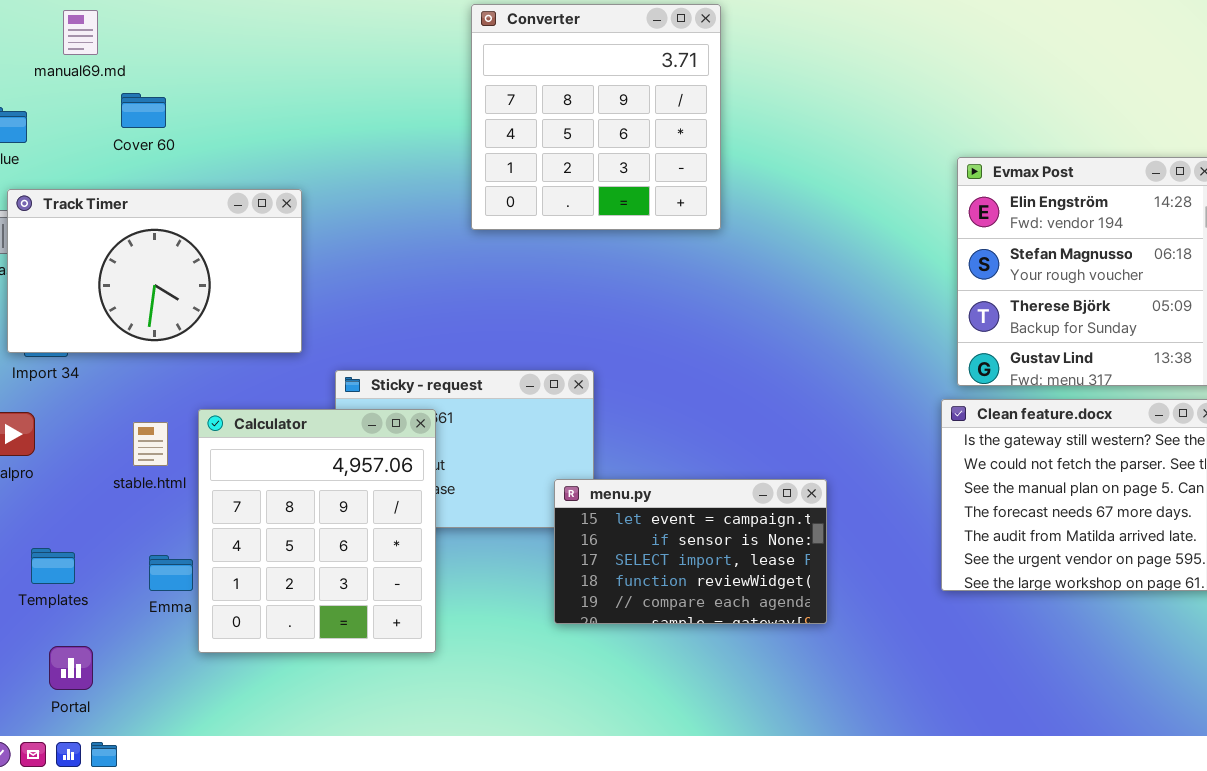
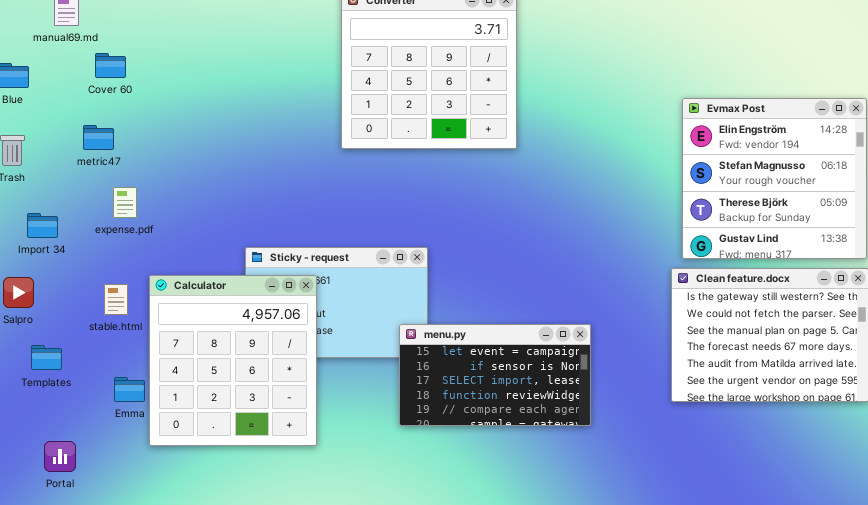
Track Timer: [7,189,302,353] -> none, closed
Templates: [31,548,75,584] -> [31,345,62,370], moved

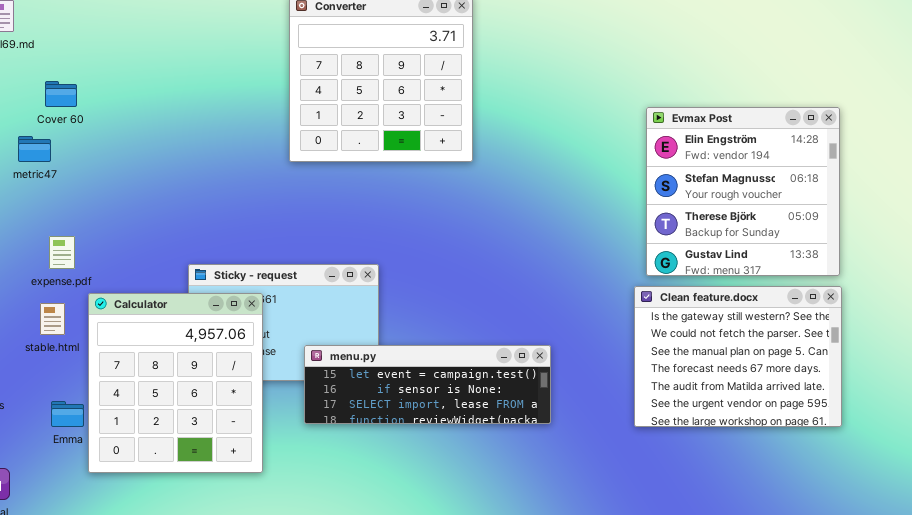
Cover 60: [95,53,126,78] -> [45,81,77,107], moved
expense.pdf: [113,187,137,218] -> [49,236,75,269], moved
menu.py: [399,324,591,426] -> [304,345,551,424], resized

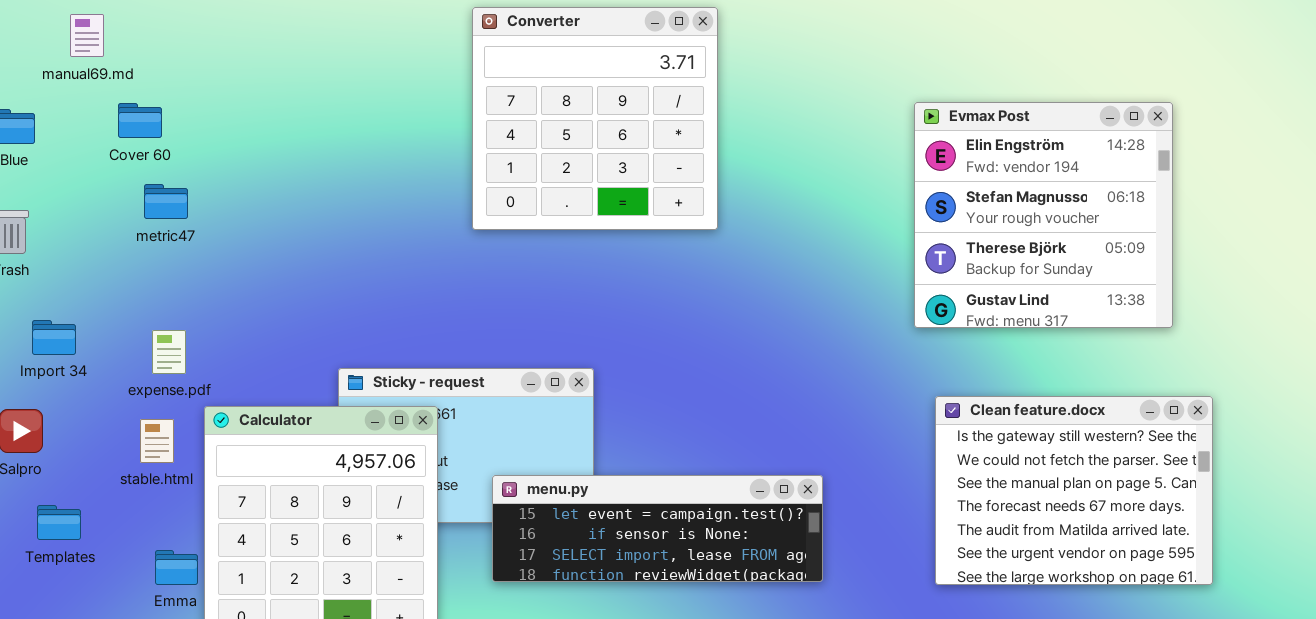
Cover 60: [45,81,77,107] -> [118,103,162,138], moved
Evmax Post: [646,107,840,276] -> [914,102,1173,328], moved
metric47: [18,136,51,162] -> [144,184,188,219], moved

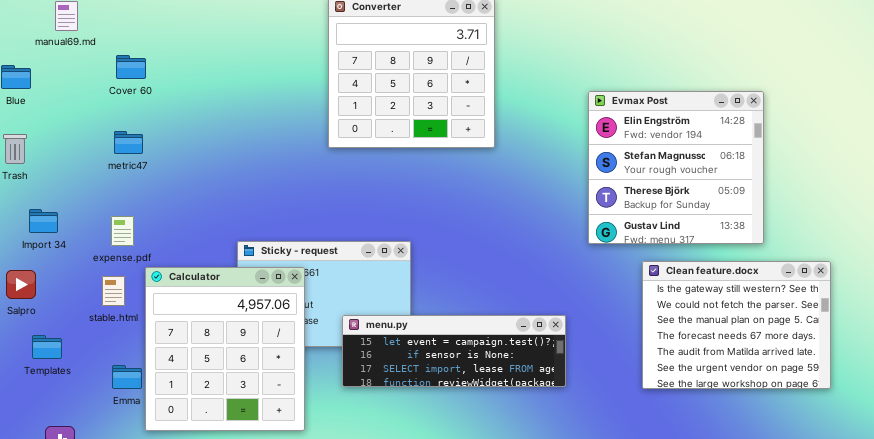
Evmax Post: [914,102,1173,328] -> [588,91,764,244], moved
Cover 60: [118,103,162,138] -> [116,55,146,79], moved
metric47: [144,184,188,219] -> [114,131,143,154], moved

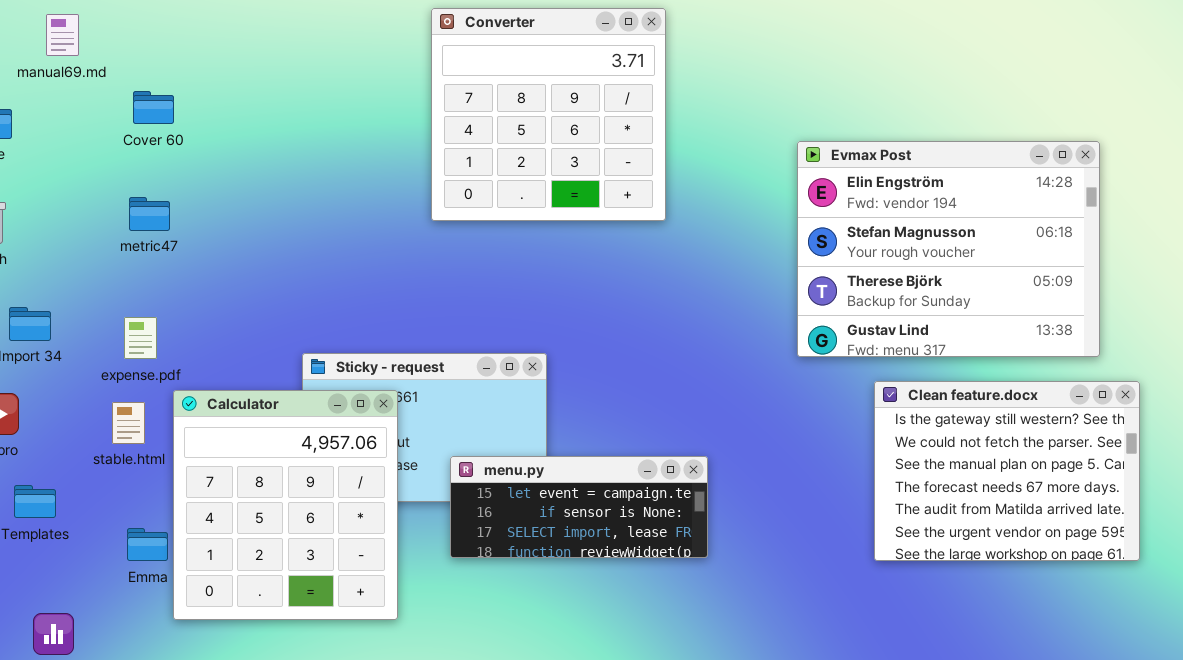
Evmax Post: [588,91,764,244] -> [797,141,1100,357], resized
menu.py: [342,315,566,387] -> [450,456,708,558], resized

